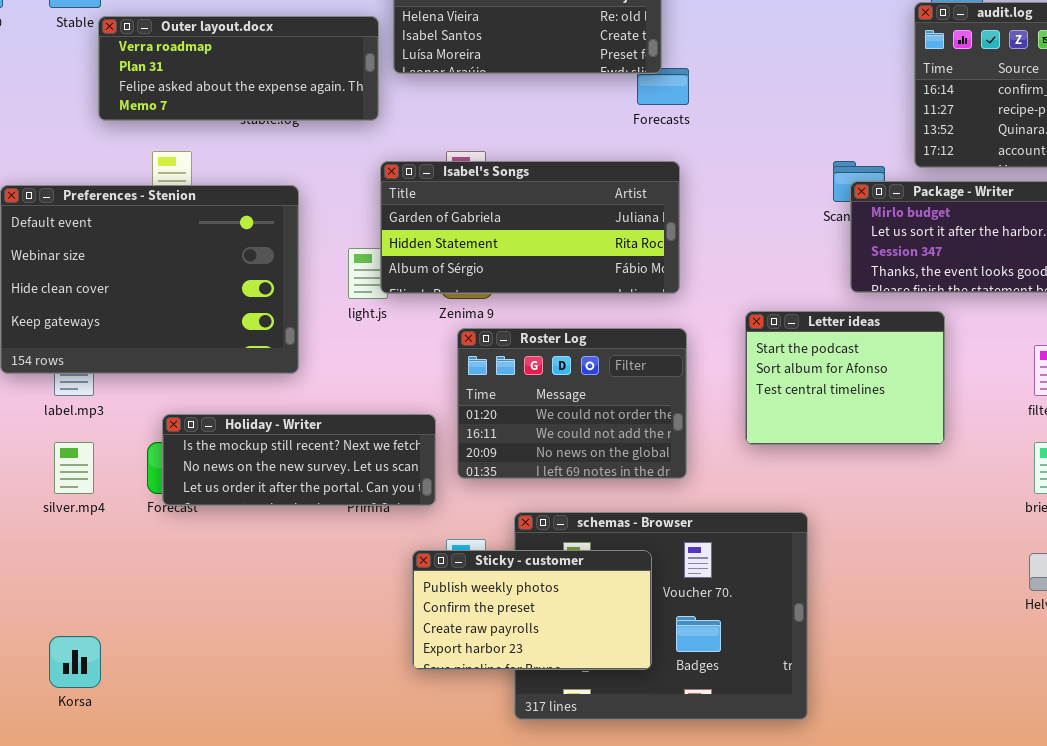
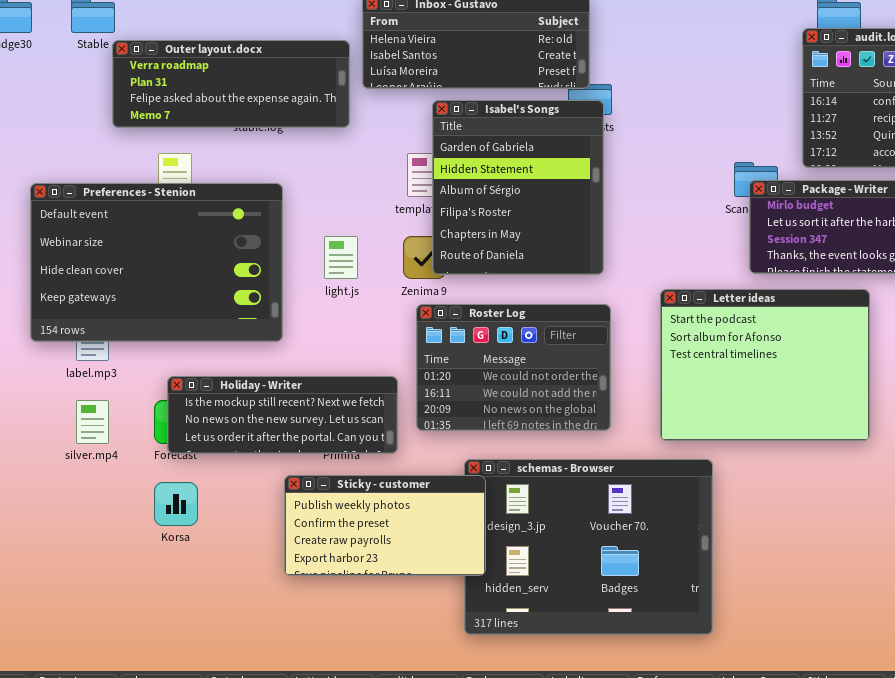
Isabel's Songs: [380,161,680,294] -> [432,100,604,275], resized
Letter ideas: [745,311,945,445] -> [660,289,870,441], resized
Sticky - customer: [412,550,652,670] -> [284,475,486,576], moved
Korsa: [49,636,101,688] -> [154,482,198,526], moved

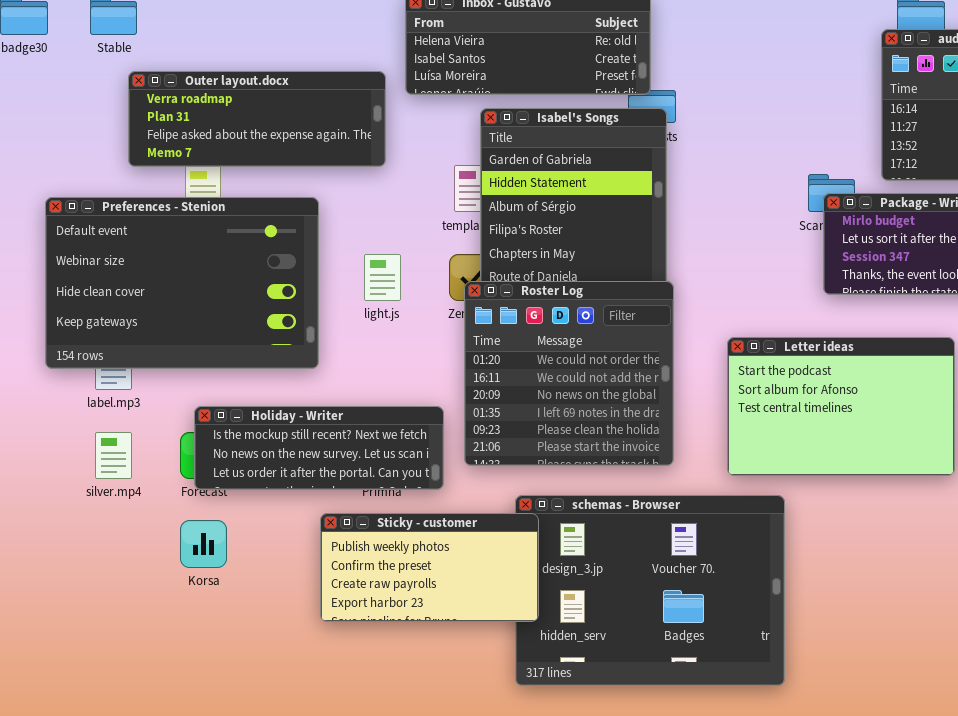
Outer layout.docx: [112,40,350,128] -> [128,71,386,167], moved
Letter ideas: [660,289,870,441] -> [727,337,955,476], resized
Roster Log: [416,304,611,431] -> [464,281,674,466], resized

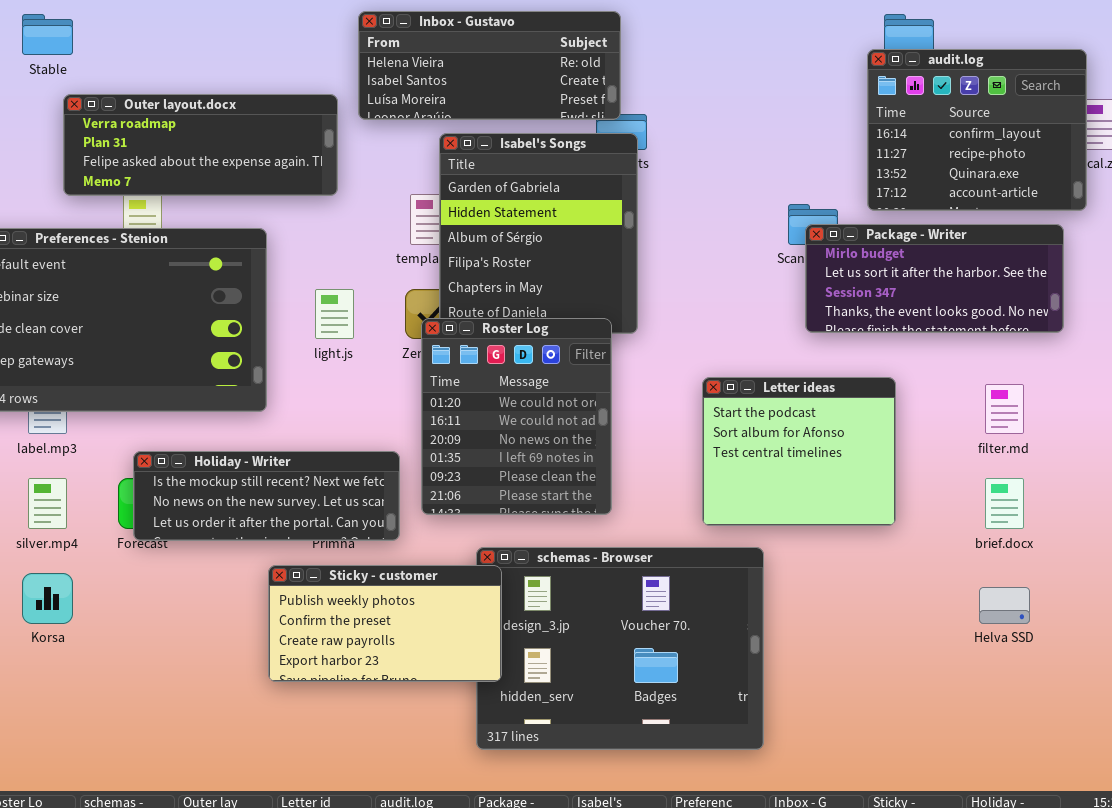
Roster Log: [464,281,674,466] -> [421,318,612,515], resized
Letter ideas: [727,337,955,476] -> [702,377,896,526], resized
Korsa: [180,520,227,568] -> [22,573,73,624], moved

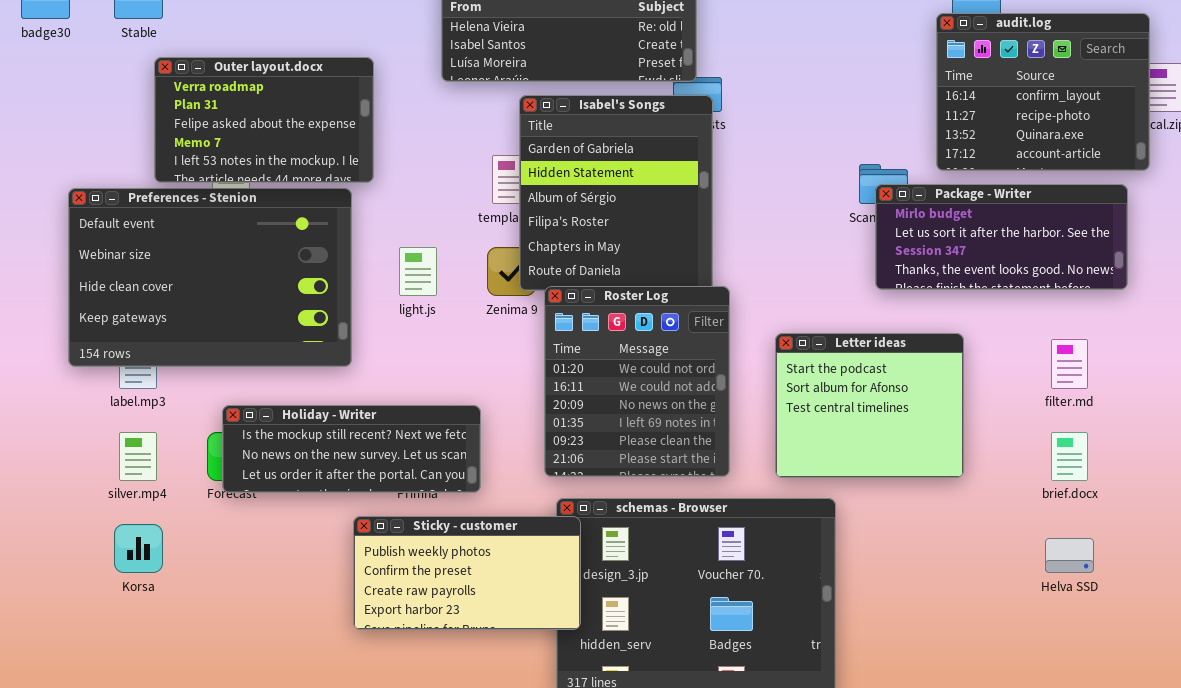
Outer layout.docx: [63,94,338,196] -> [154,57,374,183], resized
Roster Log: [421,318,612,515] -> [544,286,730,477], moved

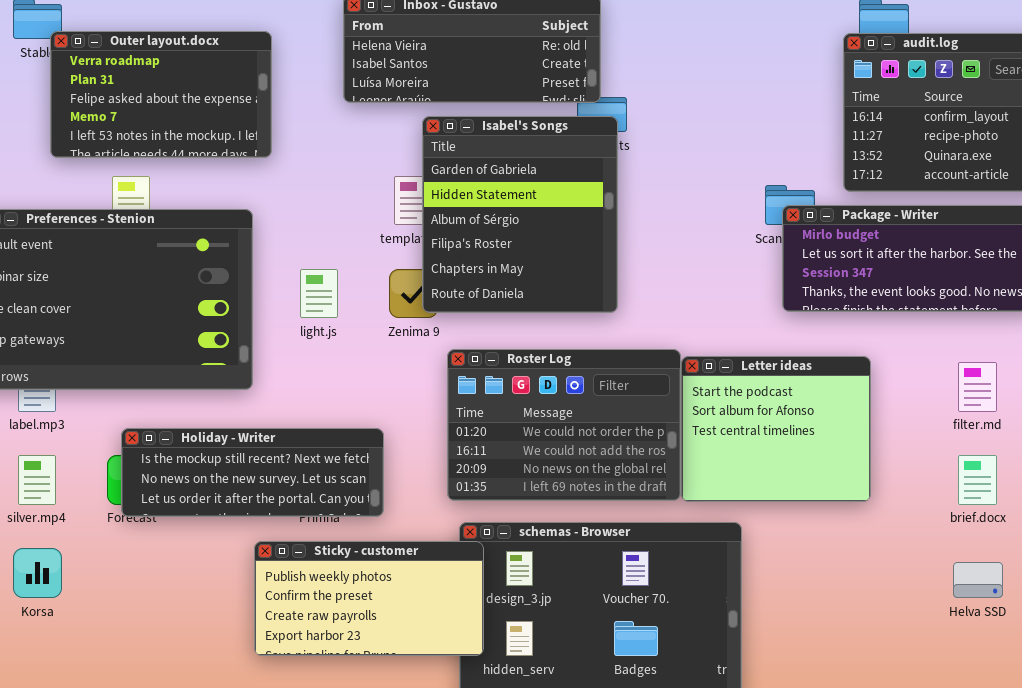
Outer layout.docx: [154,57,374,183] -> [50,31,272,158], moved
Roster Log: [544,286,730,477] -> [447,349,681,501], resized

